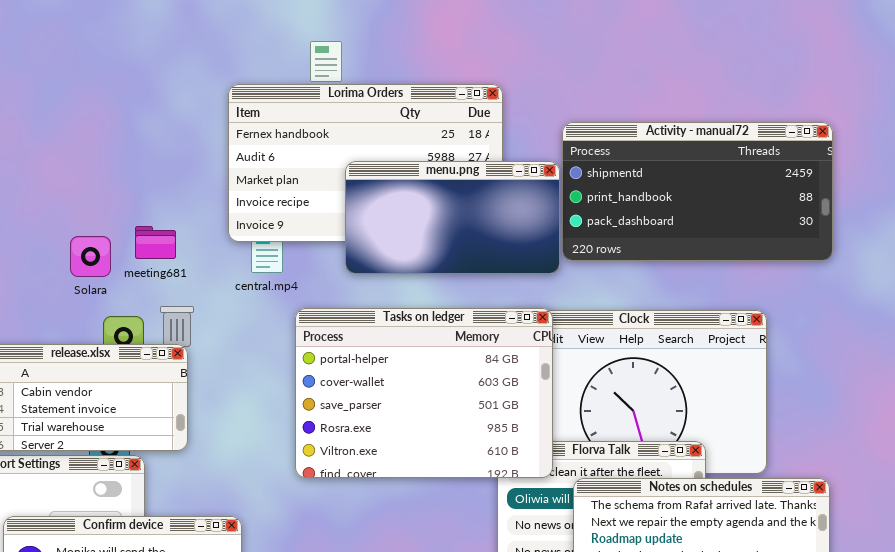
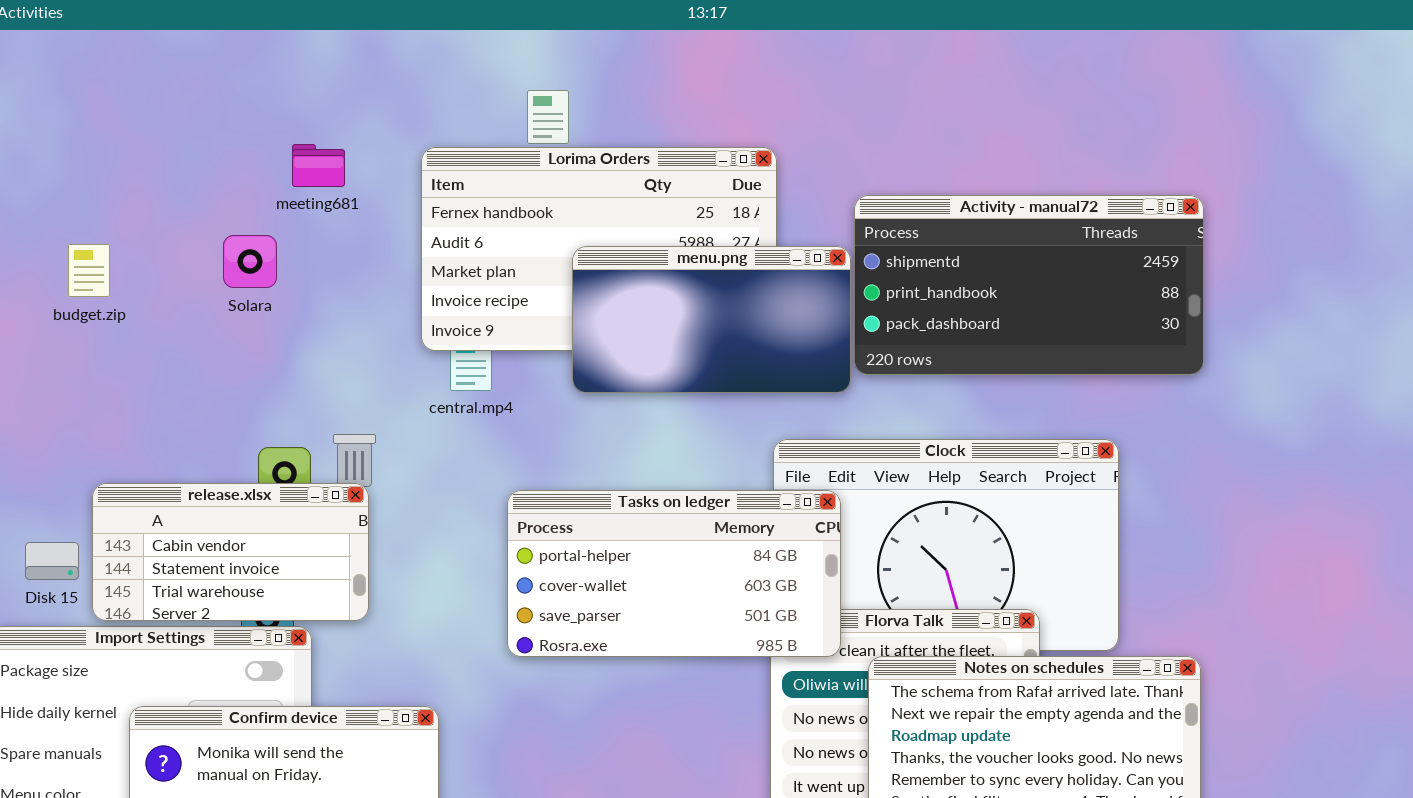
meeting681: [135,226,176,259] -> [292,144,345,187], moved
Solara: [70,236,111,277] -> [223,235,277,288], moved
Tasks on ledger: [295,308,553,478] -> [507,490,841,657], resized

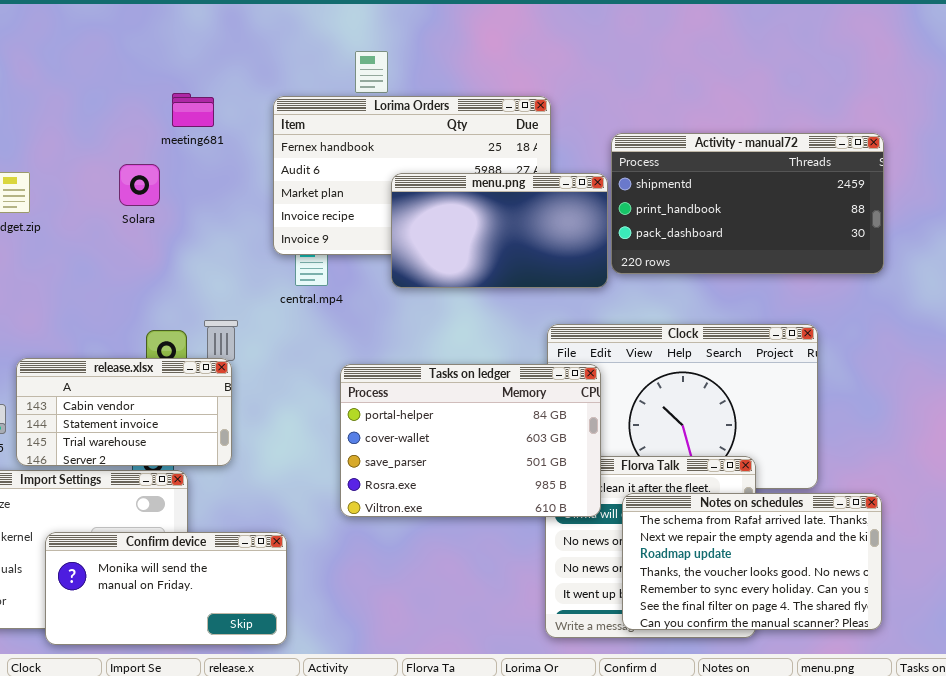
Tasks on ledger: [507,490,841,657] -> [340,364,601,517], resized

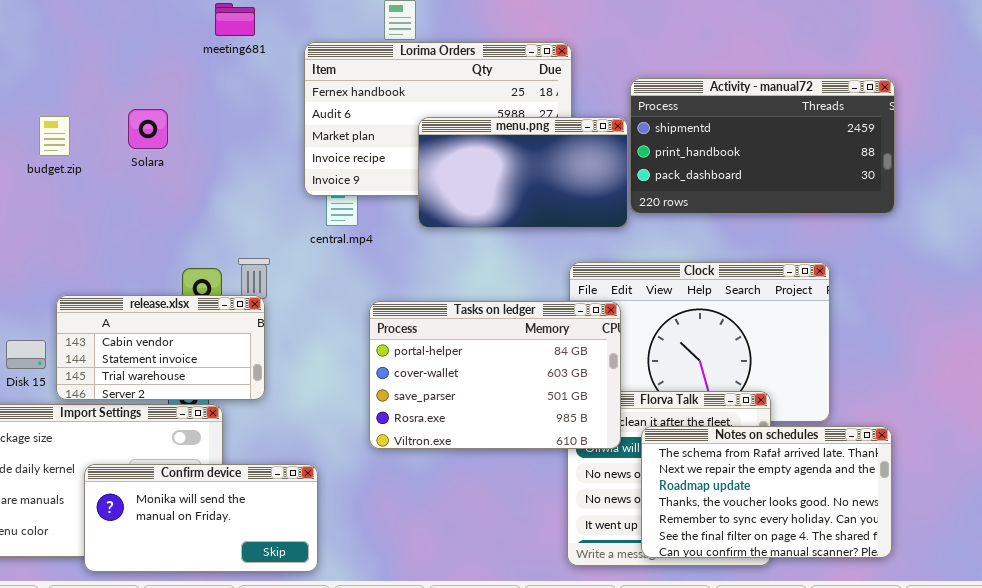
meeting681: [172,93,214,127] -> [215,3,255,36], moved
Solara: [119,164,160,206] -> [128,109,168,149], moved

